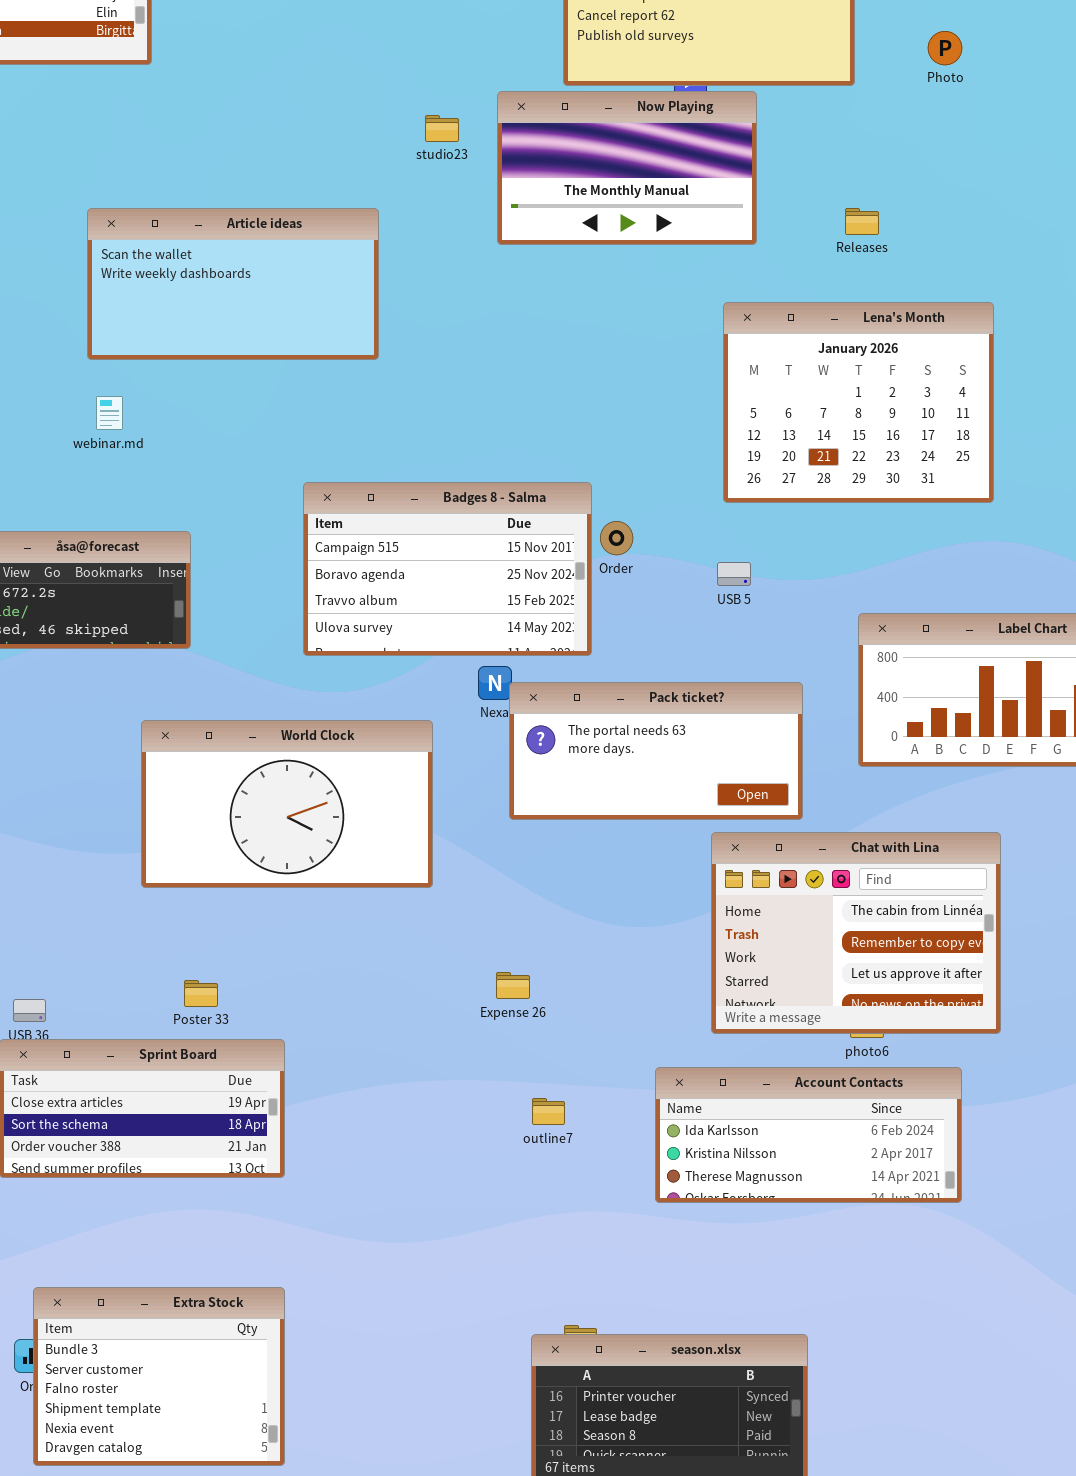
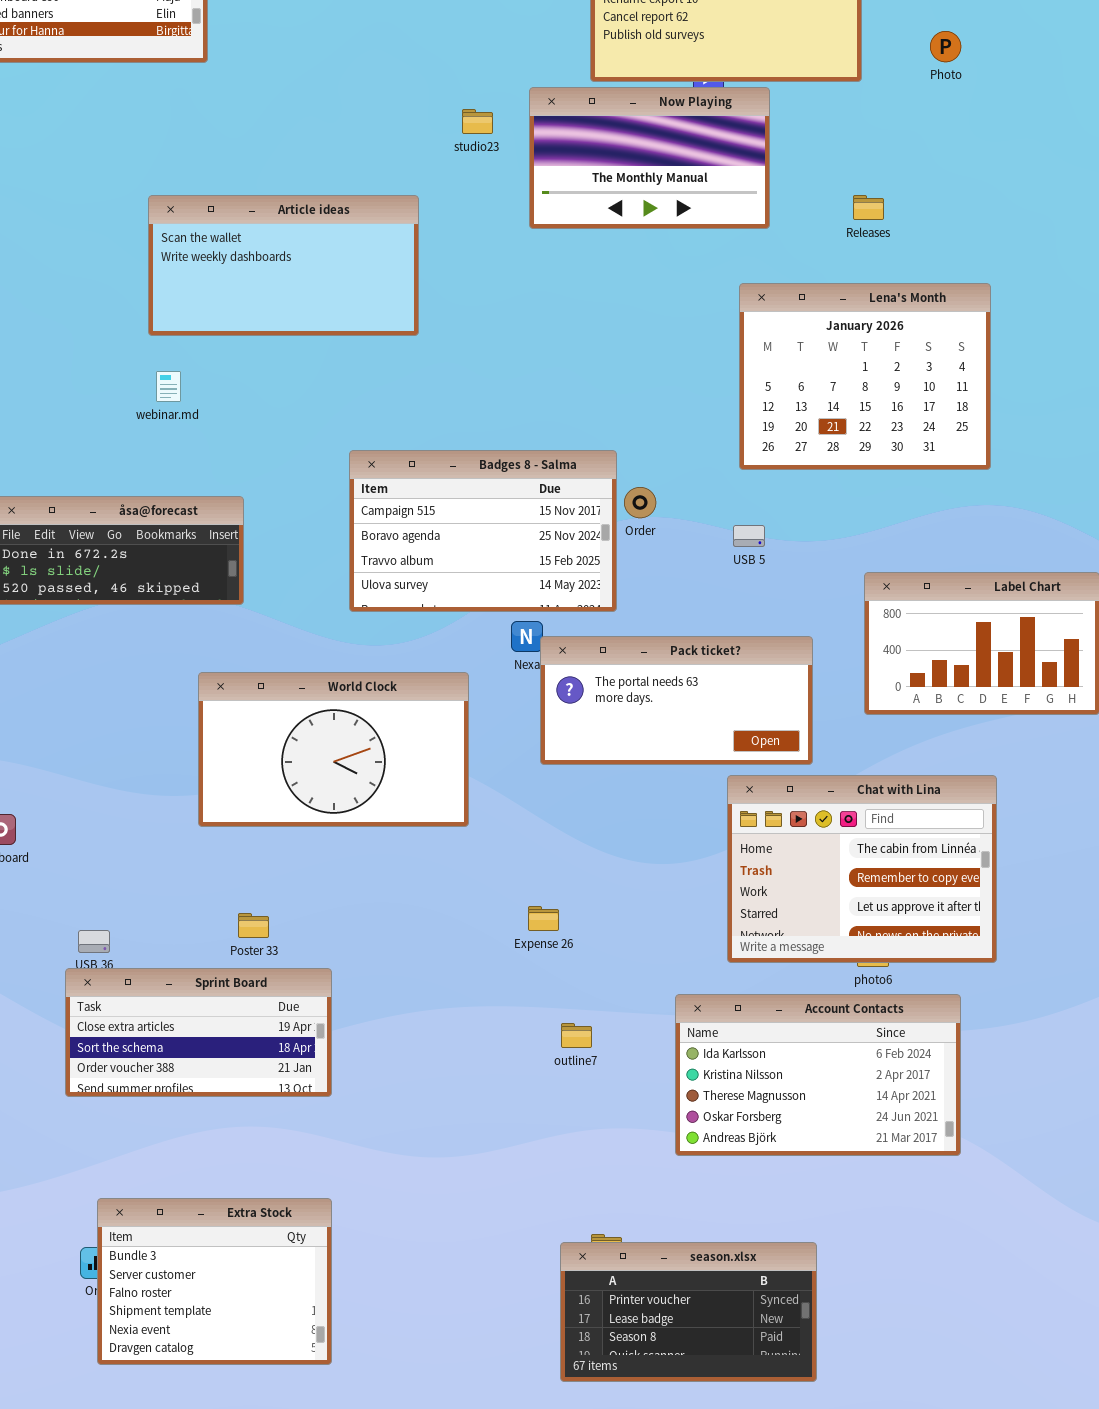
Account Contacts: [655,1067,962,1203] -> [675,994,961,1156], resized

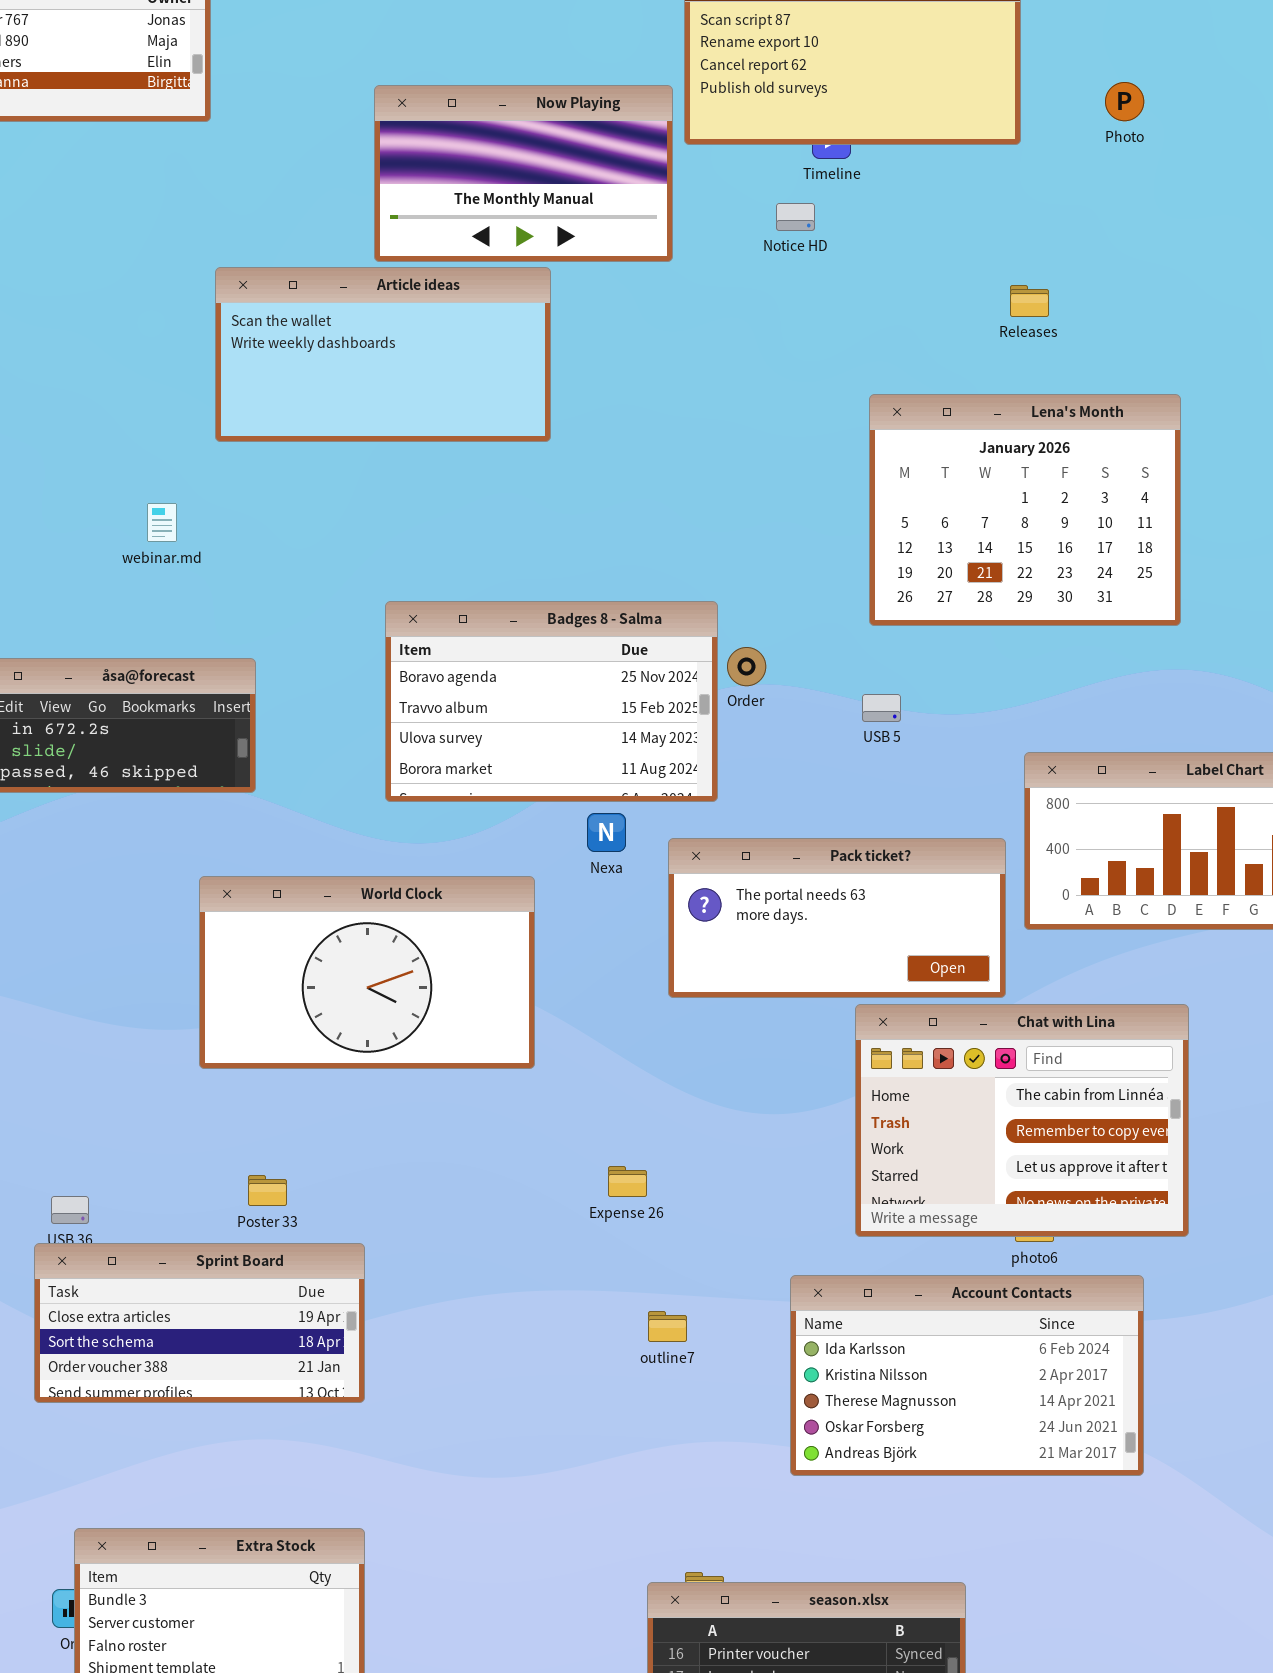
Now Playing: [529,87,770,229] -> [374,85,673,262], moved
Article ideas: [148,195,419,336] -> [215,267,551,442], moved
Badges 8 - Salma: [349,450,617,612] -> [385,601,718,802], scrolled down 1 row
Pack ticket?: [540,636,813,765] -> [668,838,1006,998], moved

